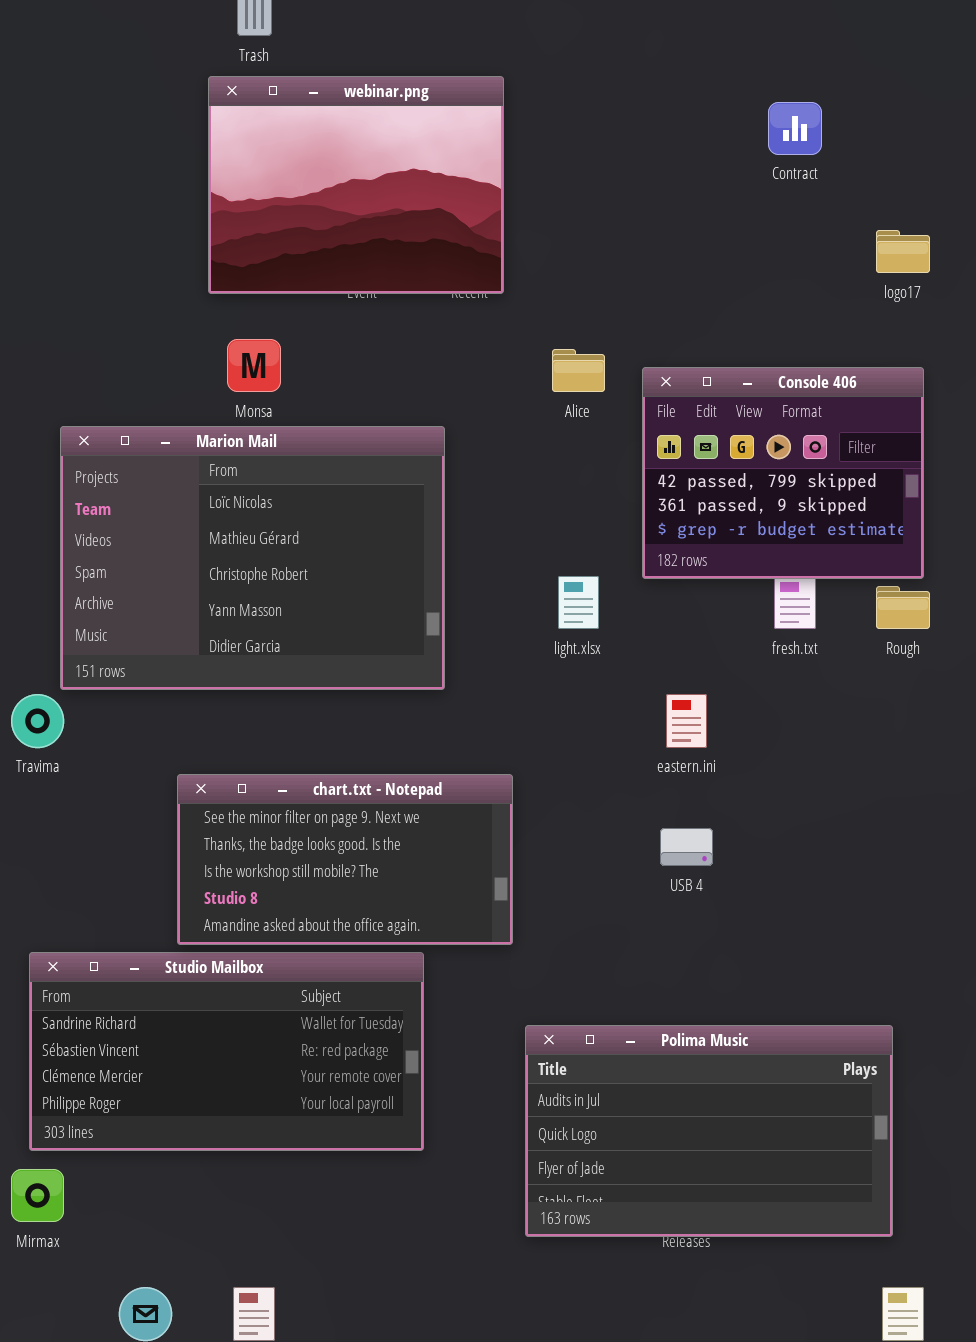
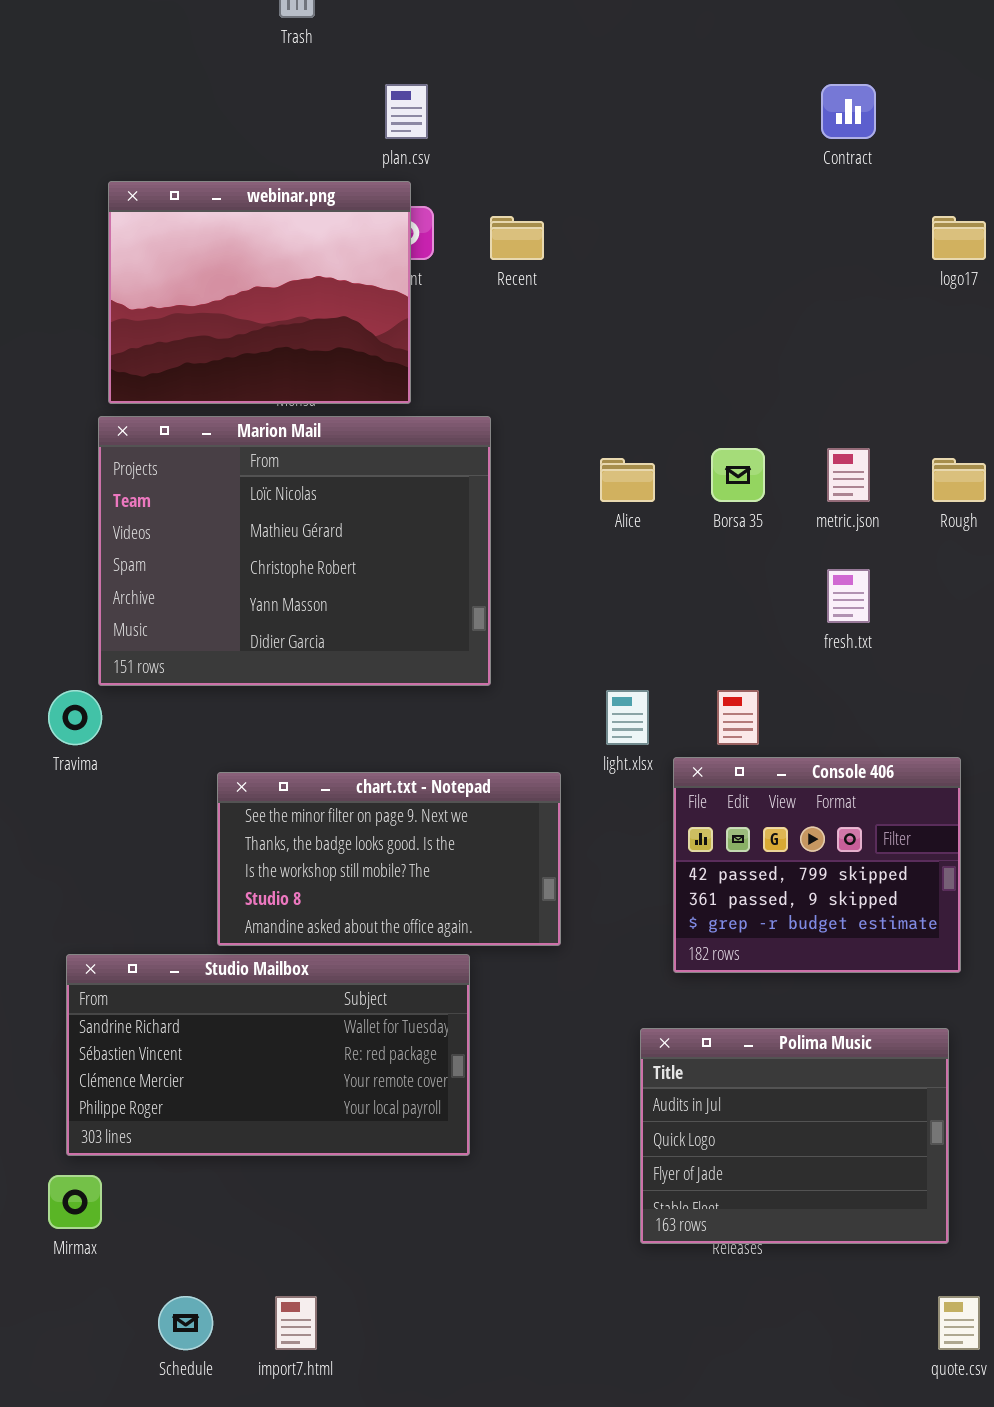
webinar.png: [208,76,504,294] -> [108,181,411,404], moved
Alice: [552,349,605,392] -> [600,458,655,502], moved
Console 406: [642,367,924,579] -> [673,757,961,973], moved
light.xlsx: [558,576,599,629] -> [606,690,649,745], moved
Rough: [876,586,930,629] -> [932,458,986,502], moved
Polima Music: [525,1025,893,1237] -> [640,1028,949,1244], resized

